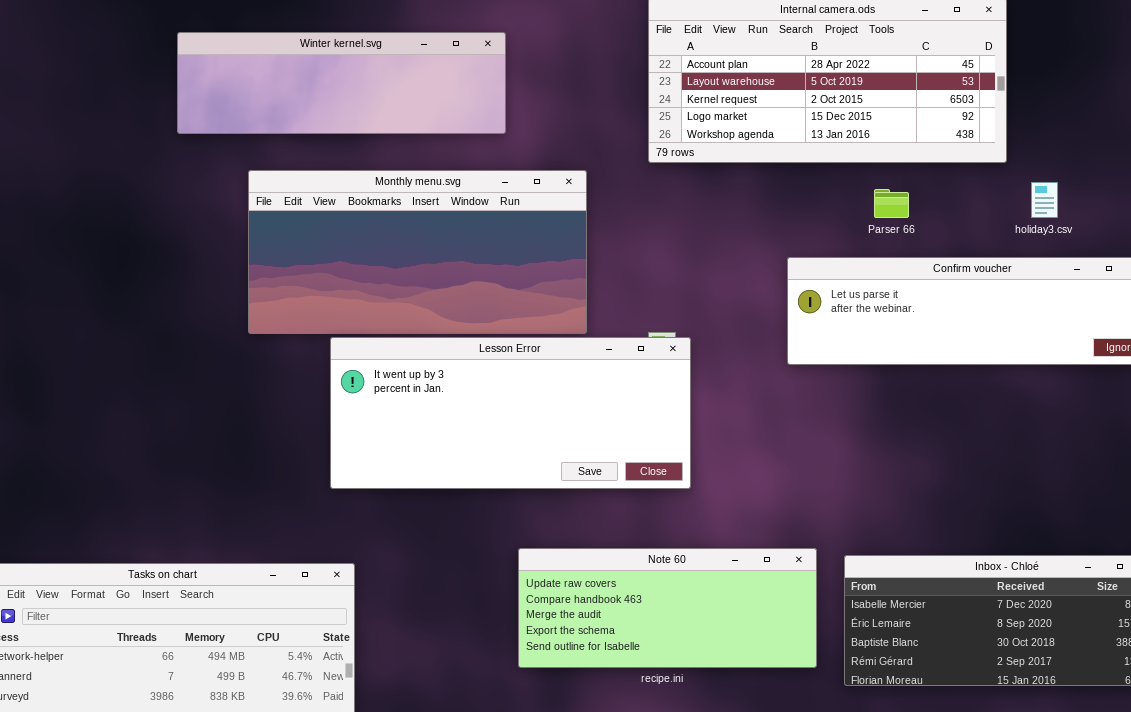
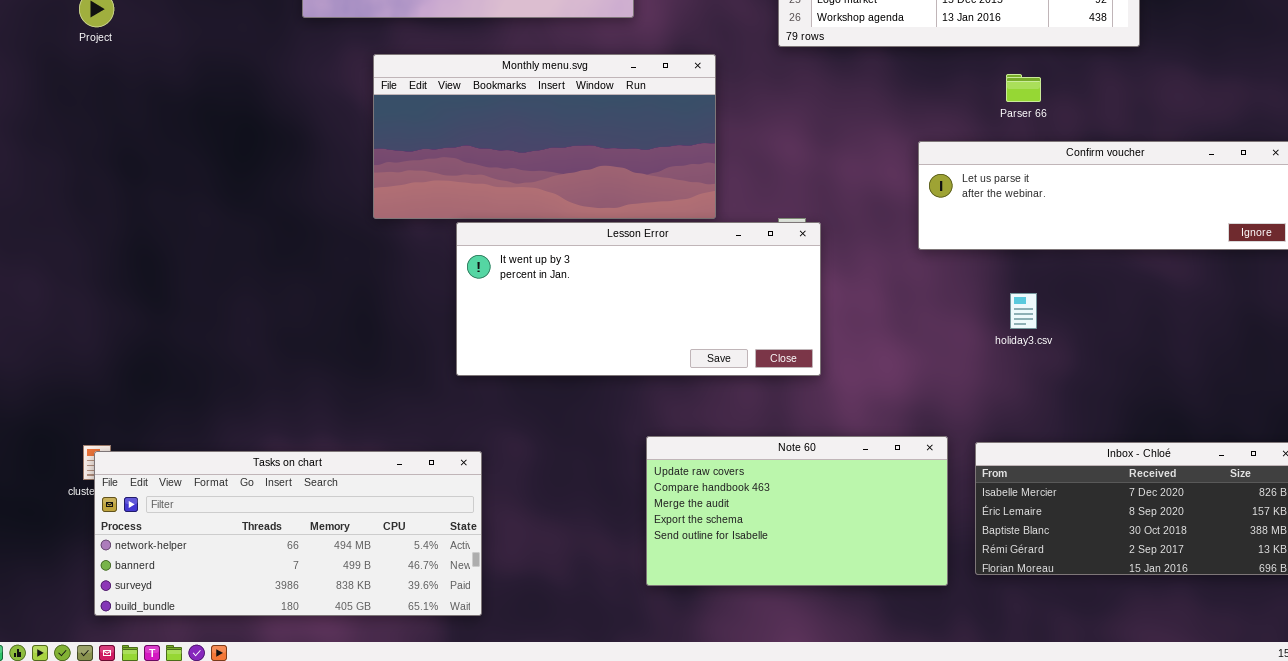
holiday3.csv: [1031,182,1058,218] -> [1010,293,1037,329], moved
Note 60: [518,548,817,668] -> [646,436,948,586], resized

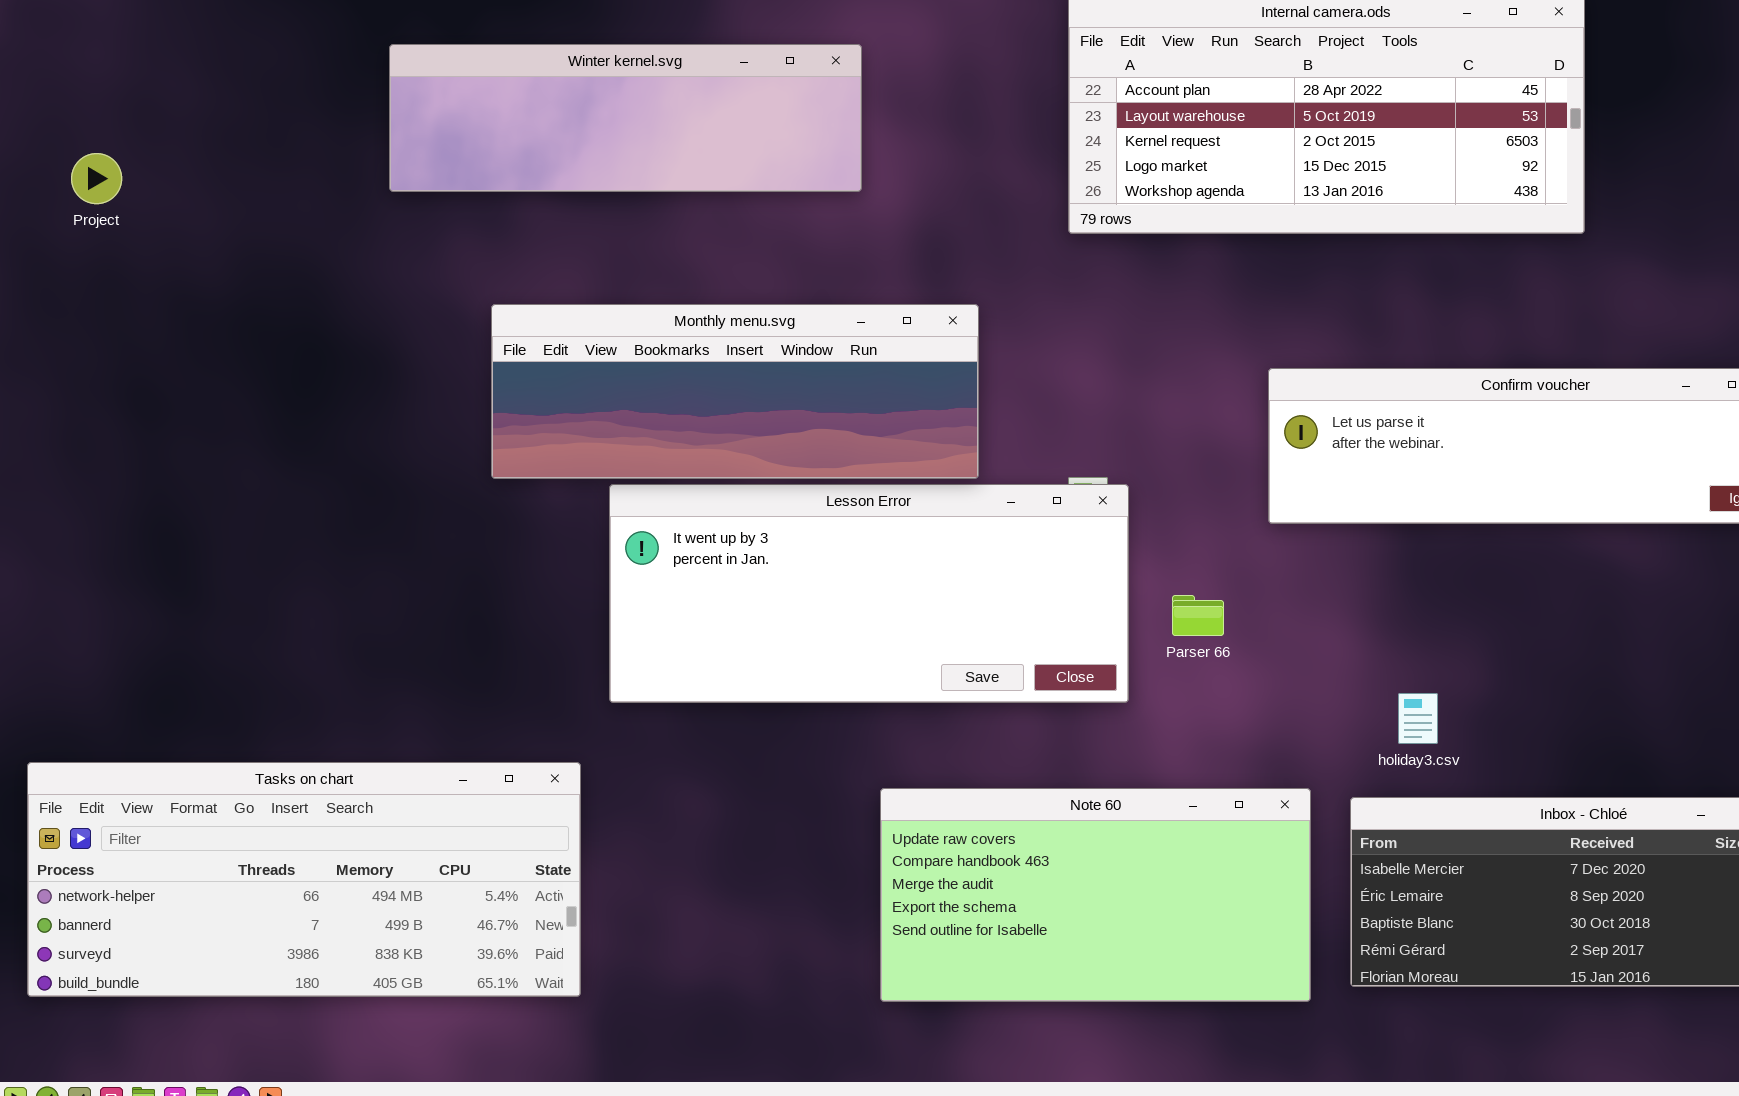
Monthly menu.svg: [373,54,716,219] -> [491,304,979,479], resized
Parser 66: [1006,74,1041,102] -> [1172,595,1224,636], moved
holiday3.csv: [1010,293,1037,329] -> [1398,693,1438,744], moved
Tasks on chart: [94,451,482,616] -> [27,762,581,997], moved

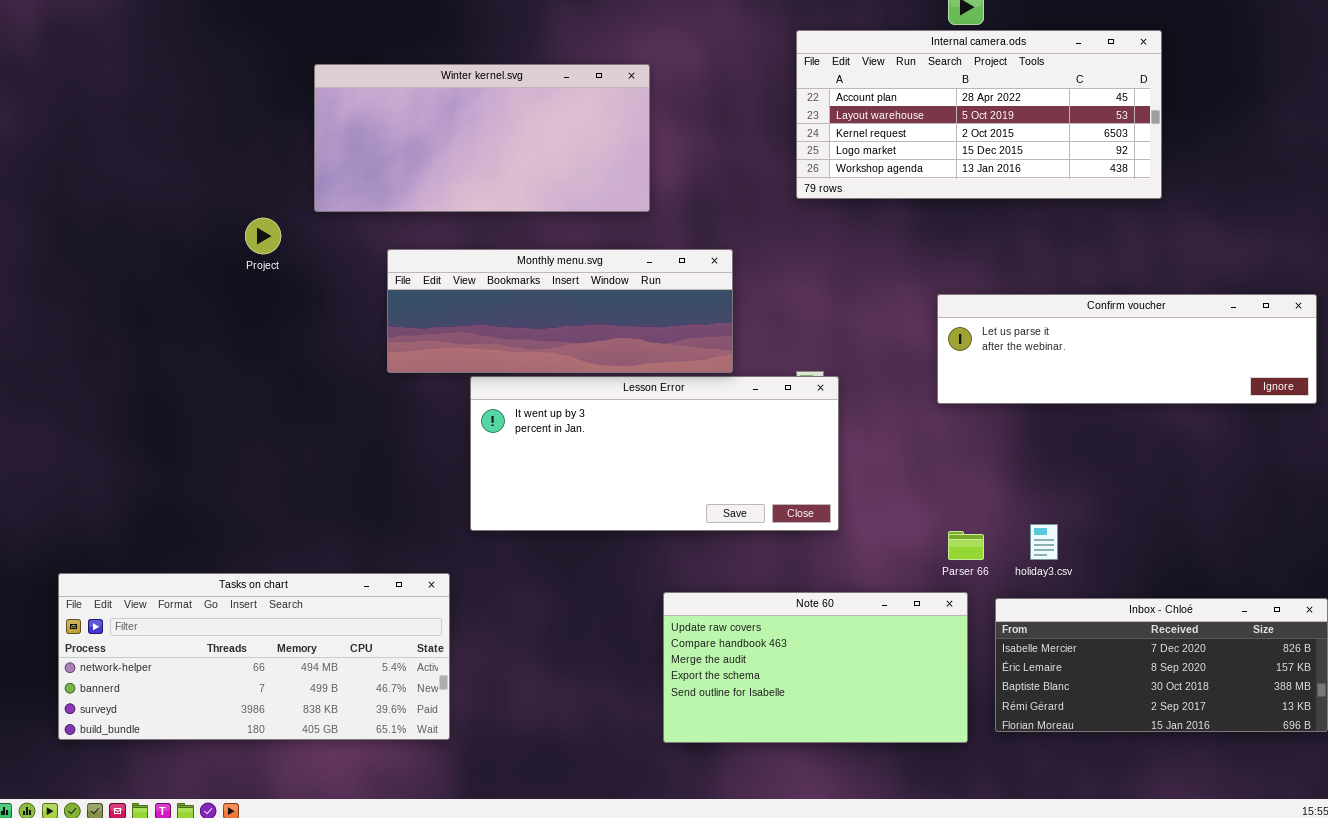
Winter kernel.svg: [389,44,862,192] -> [314,64,650,212], resized
Project: [71,153,122,204] -> [245,218,281,254], moved
Parser 66: [1172,595,1224,636] -> [948,531,984,560], moved

